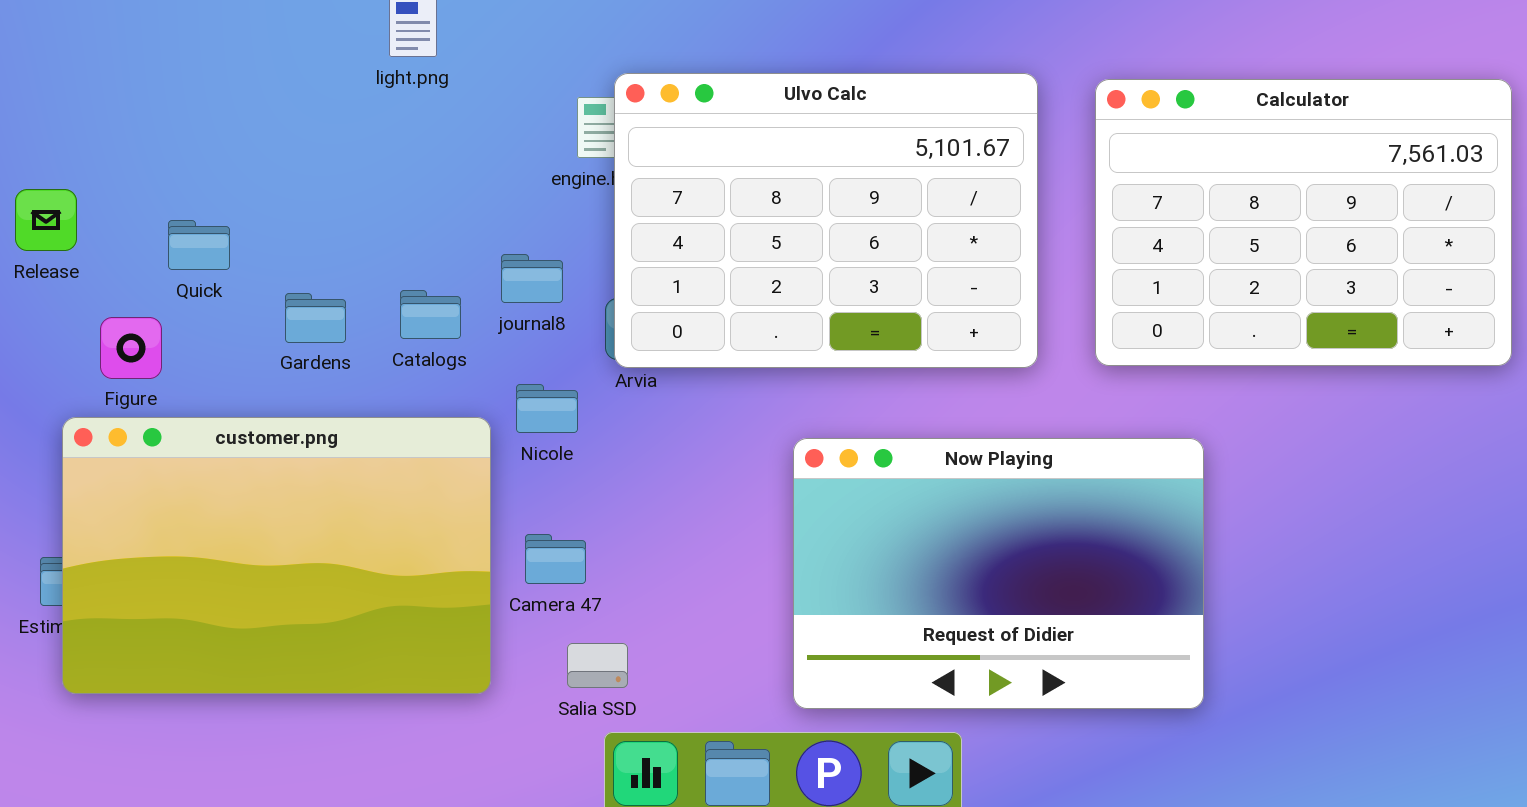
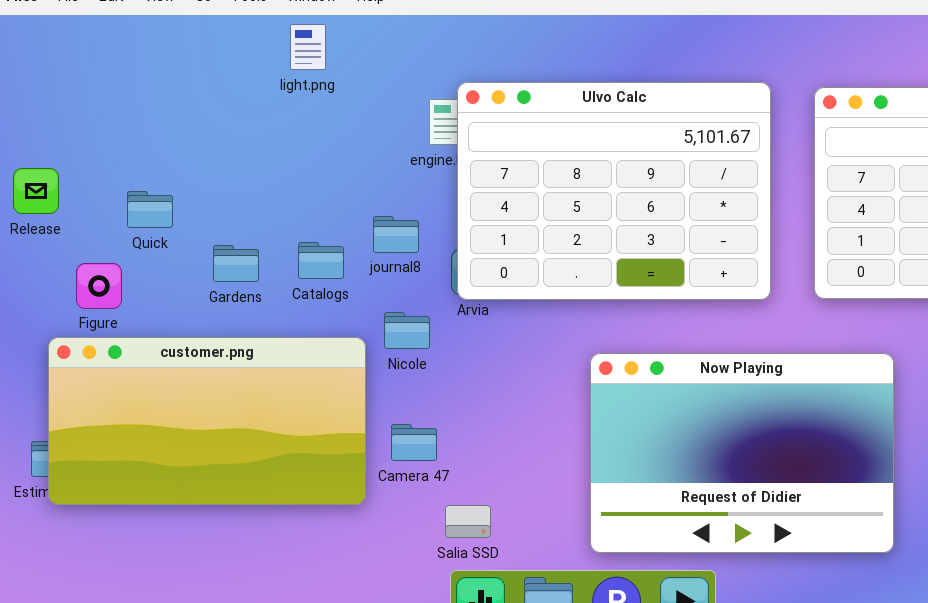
customer.png: [62,417,491,694] -> [48,337,366,505], resized
Salia SSD: [567,643,628,688] -> [445,505,491,538], moved

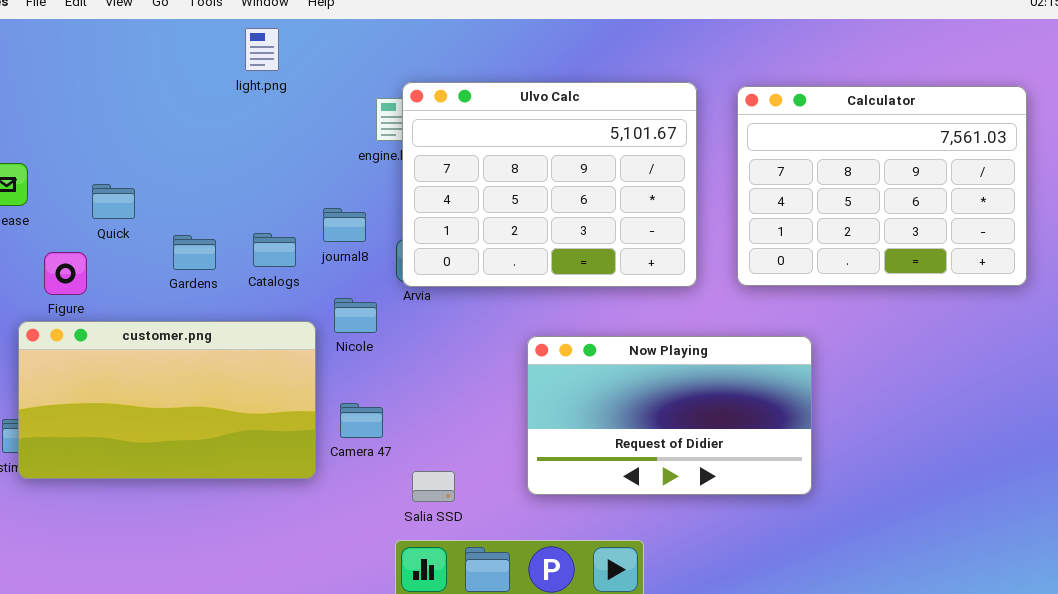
Now Playing: [590,353,894,553] -> [527,336,812,495], resized
Salia SSD: [445,505,491,538] -> [412,471,455,502], moved

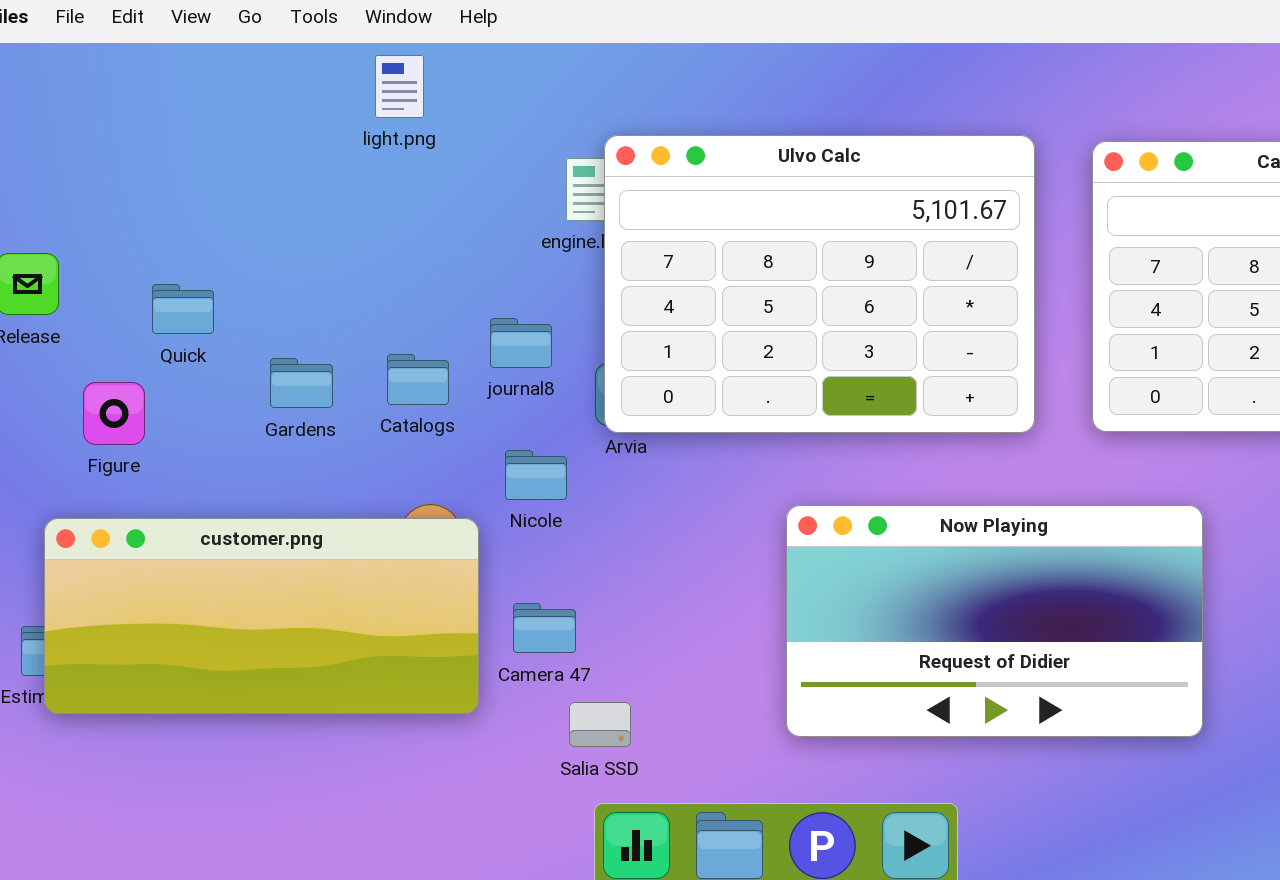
customer.png: [18,321,316,479] -> [44,518,479,714], resized
Salia SSD: [412,471,455,502] -> [569,702,631,747], moved

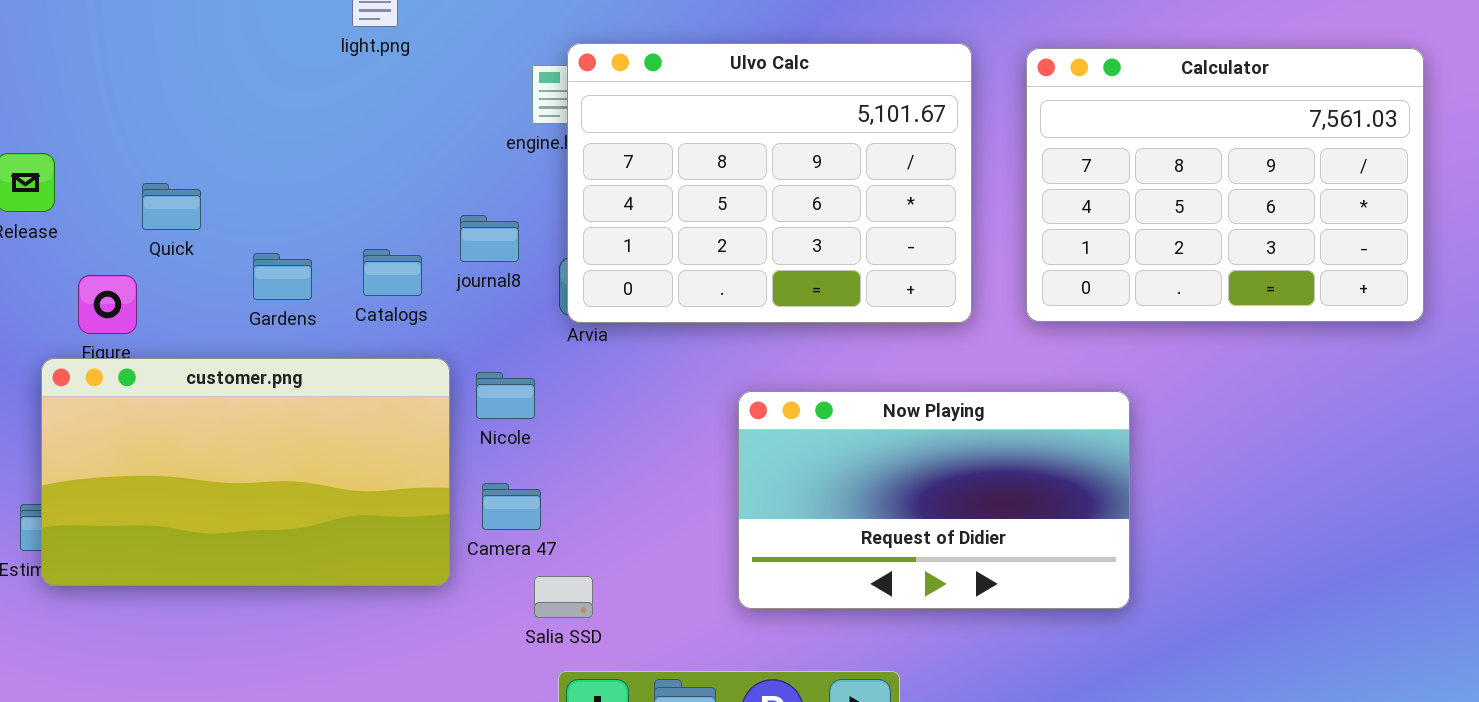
Nicole: [505,450,567,500] -> [476,372,535,419], moved
customer.png: [44,518,479,714] -> [41,358,450,586], resized

